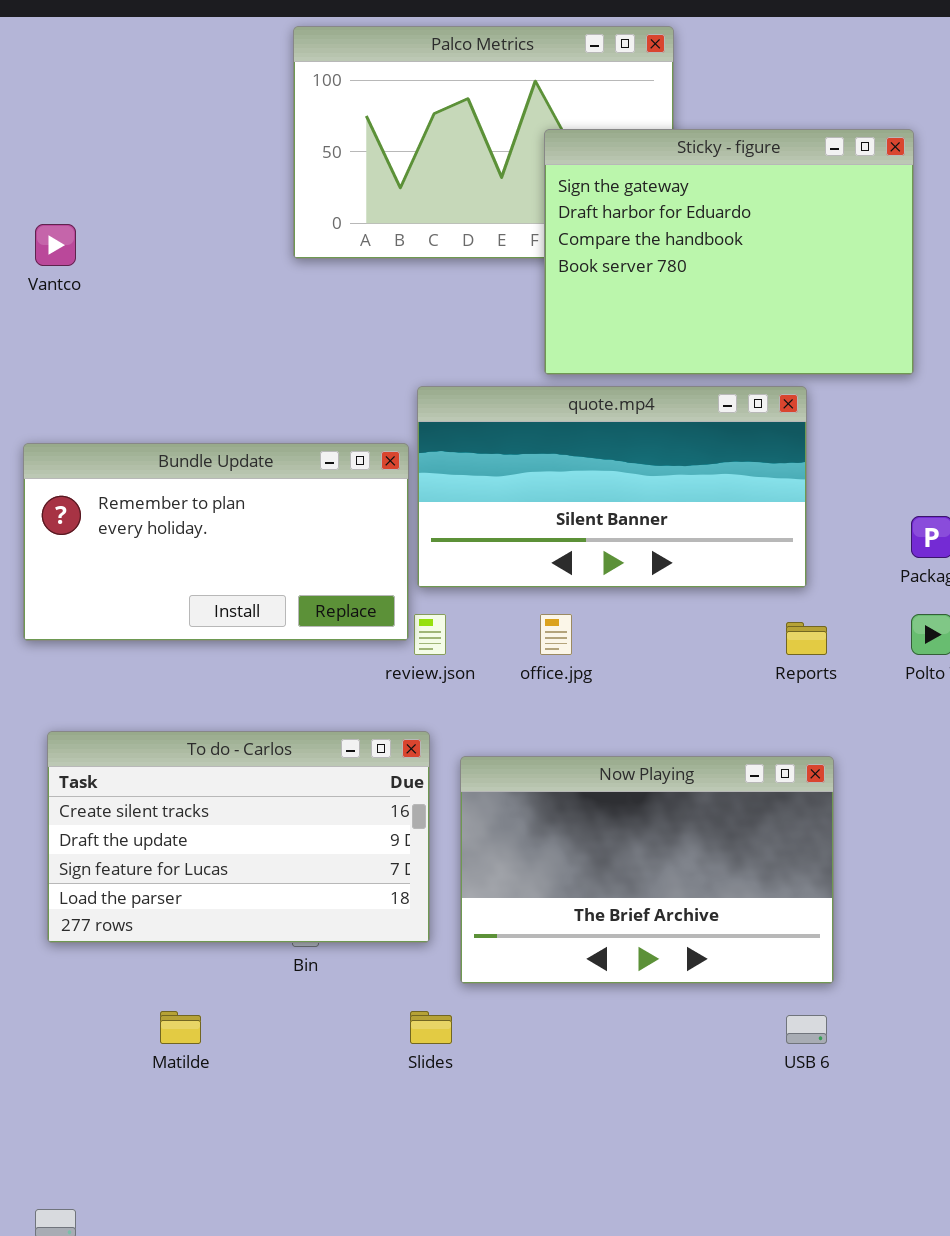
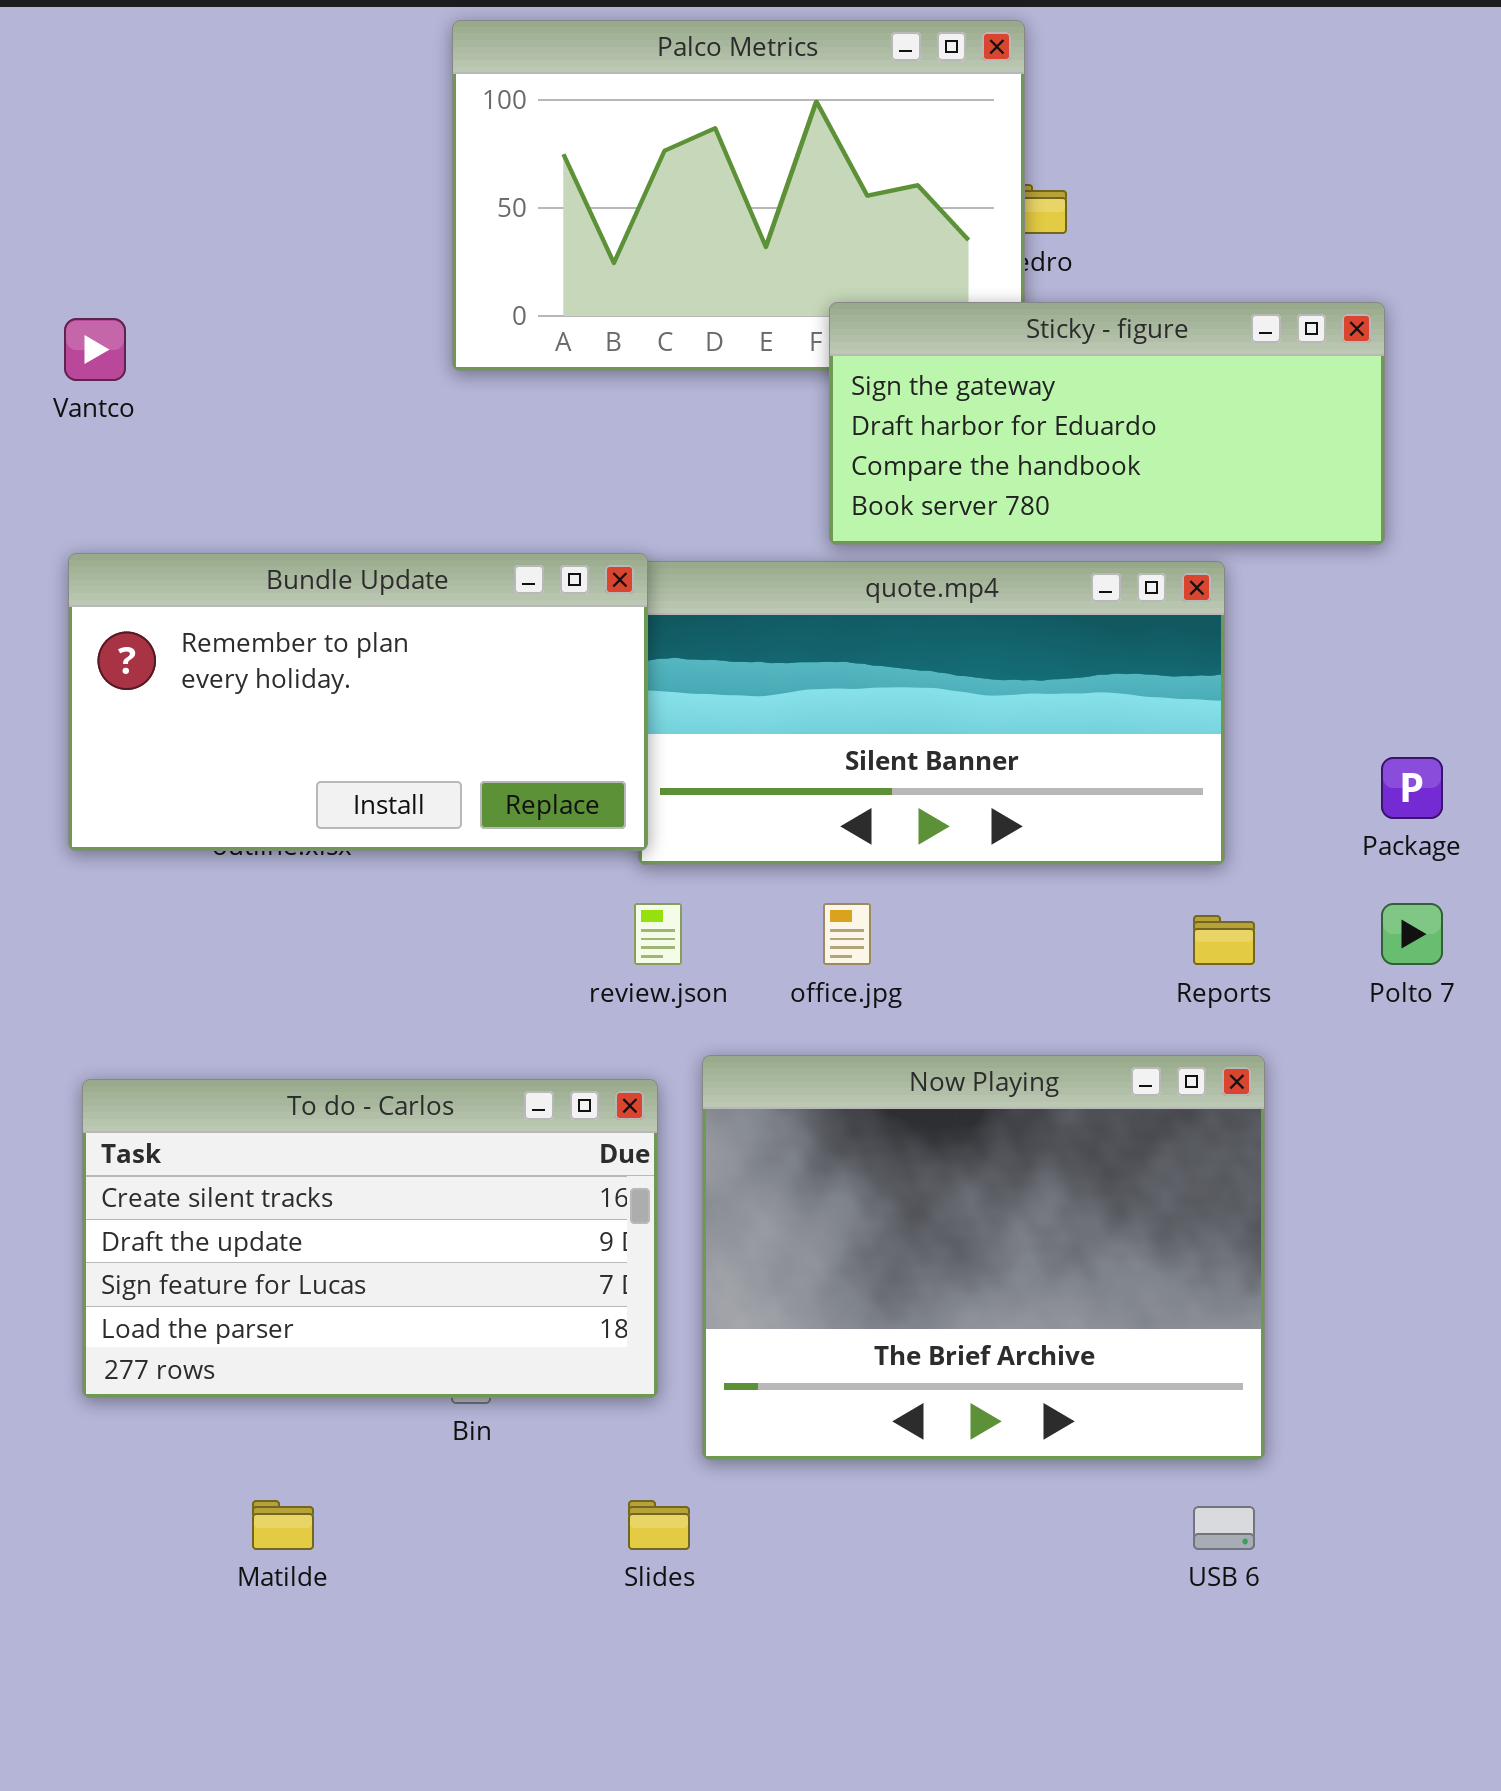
Sticky - figure: [544,129,914,375] -> [829,302,1385,545], resized
Bundle Update: [23,443,409,641] -> [68,553,648,851], moved
Now Playing: [460,756,834,984] -> [702,1055,1265,1460], resized

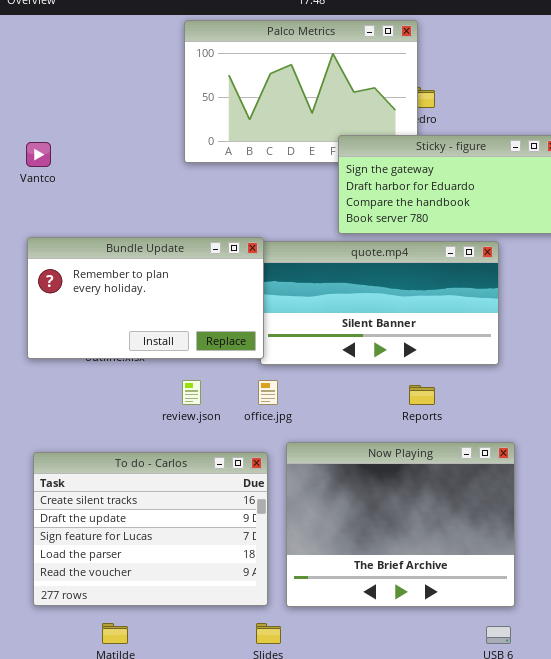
review.json: [634,903,682,965] -> [182,380,201,405], moved
office.jpg: [823,903,871,965] -> [258,380,278,405], moved
Reports: [1193,915,1255,965] -> [409,385,435,405], moved
To do - Carlos: [82,1079,658,1398] -> [33,452,268,606], resized

